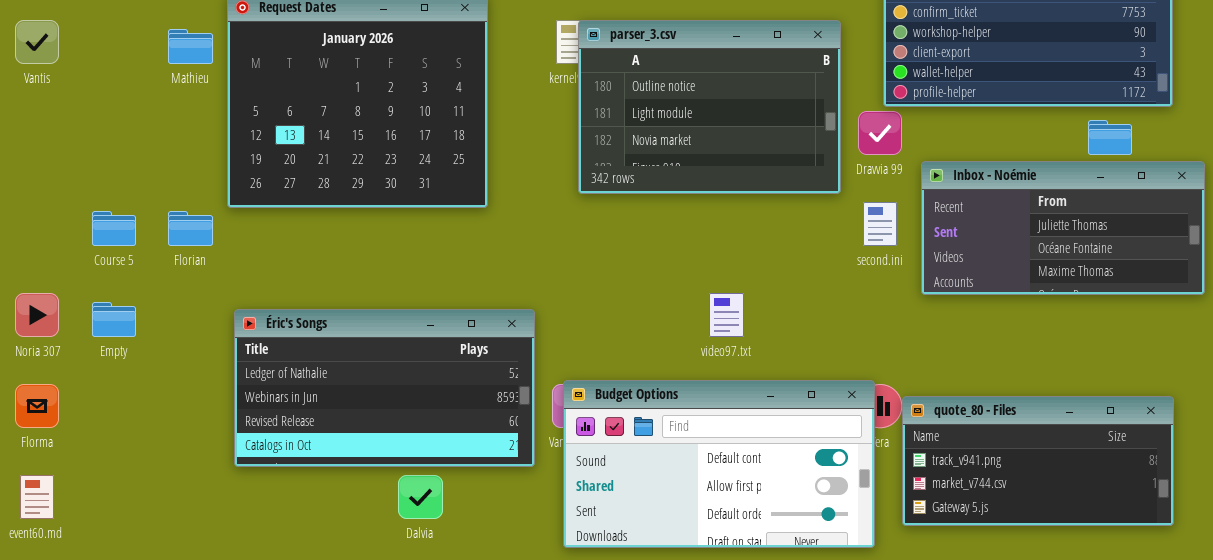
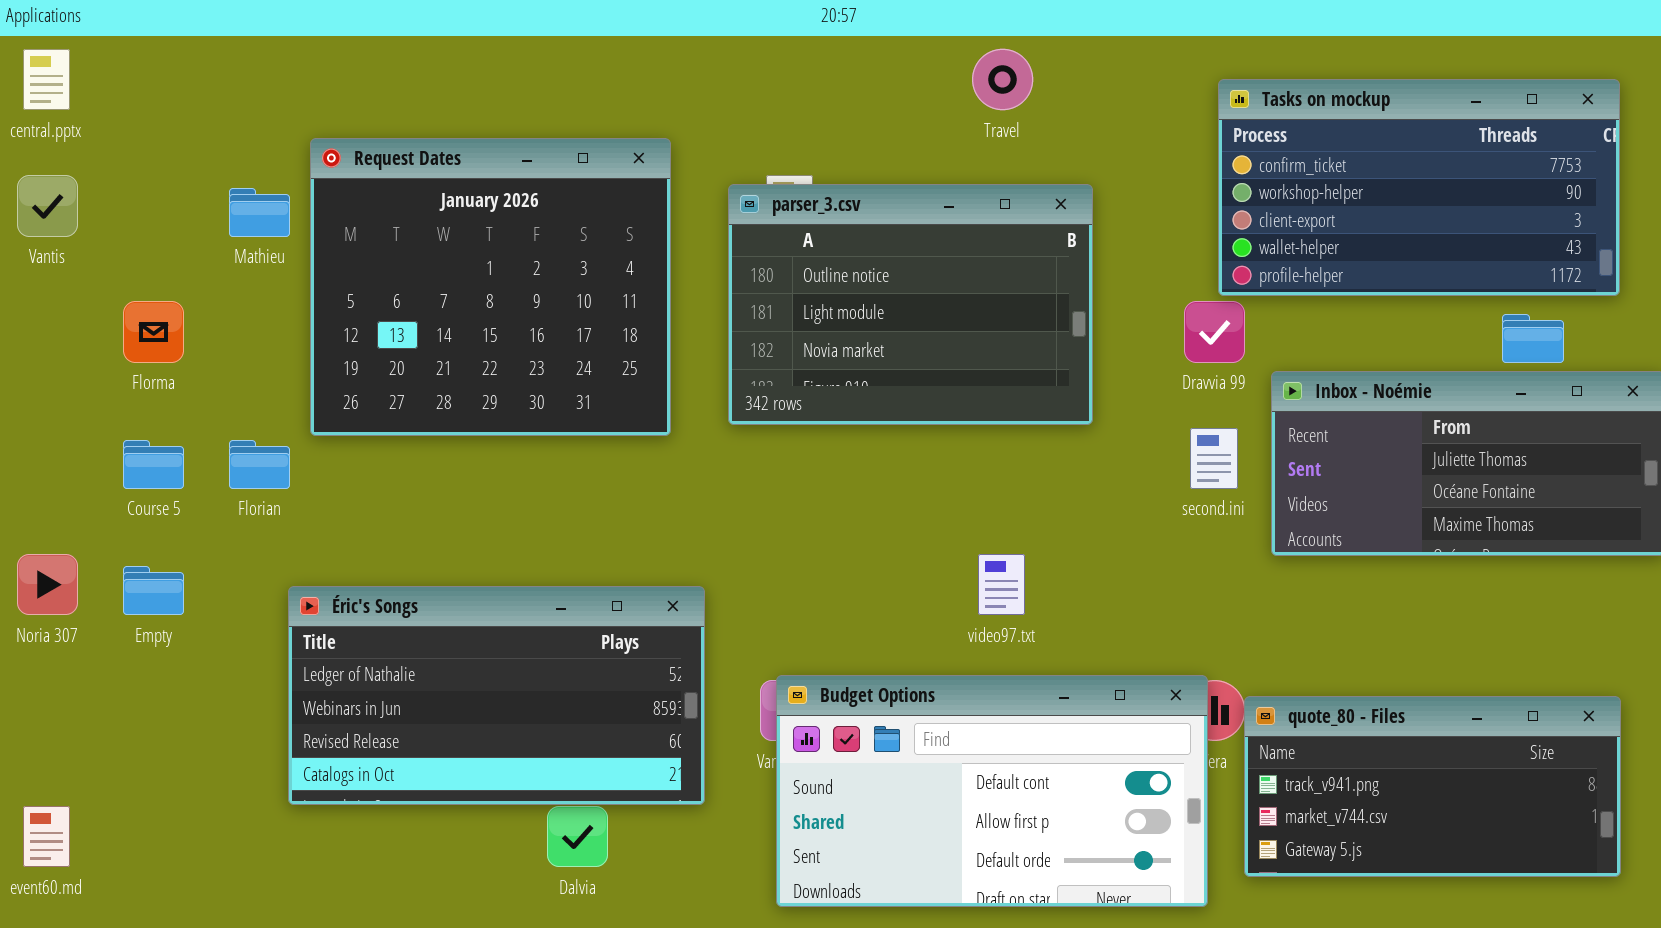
parser_3.csv: [578,20,841,194] -> [728,184,1093,425], moved
Éric's Songs: [234,309,535,467] -> [288,586,705,805], moved
Florma: [15,384,59,428] -> [123,301,184,363], moved

